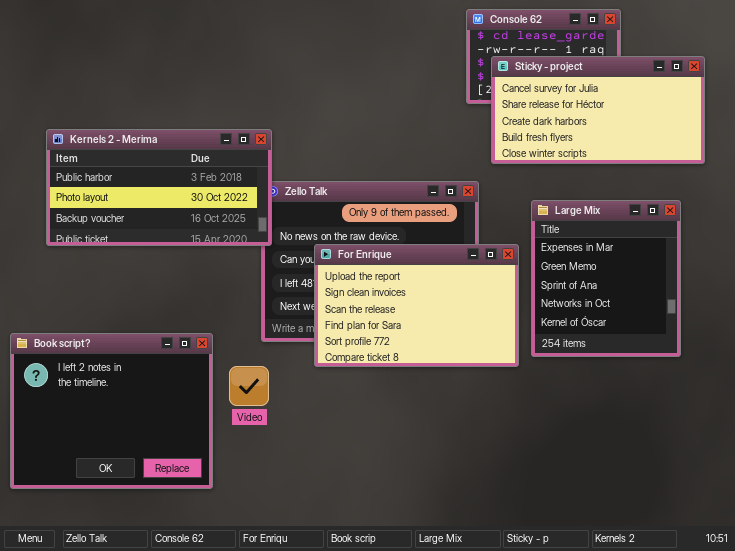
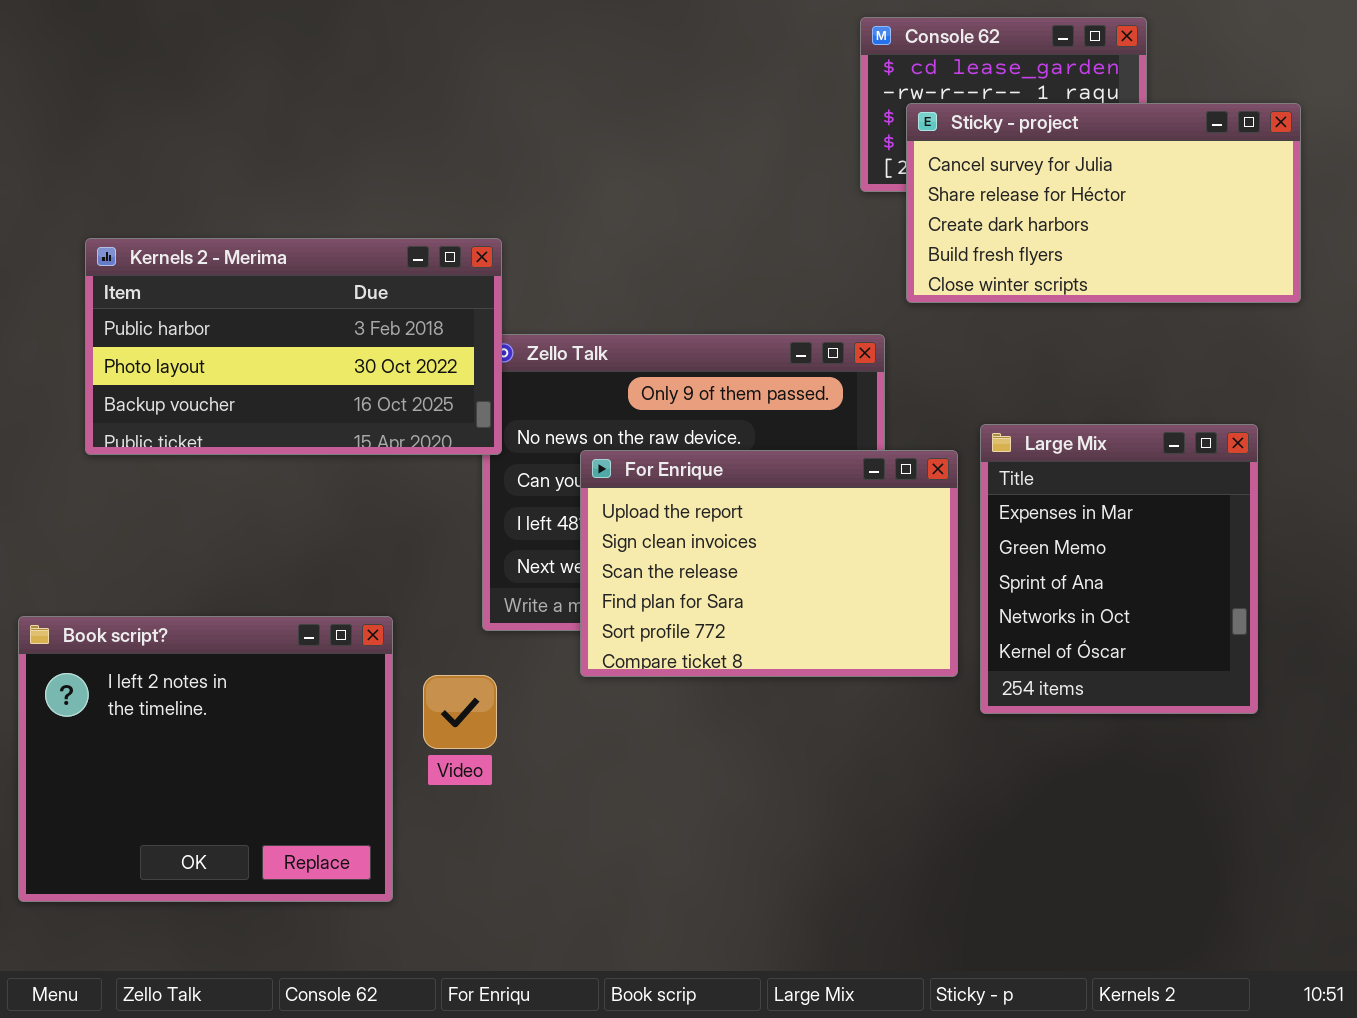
Large Mix: [531,200,681,357] -> [980,424,1258,714], moved

